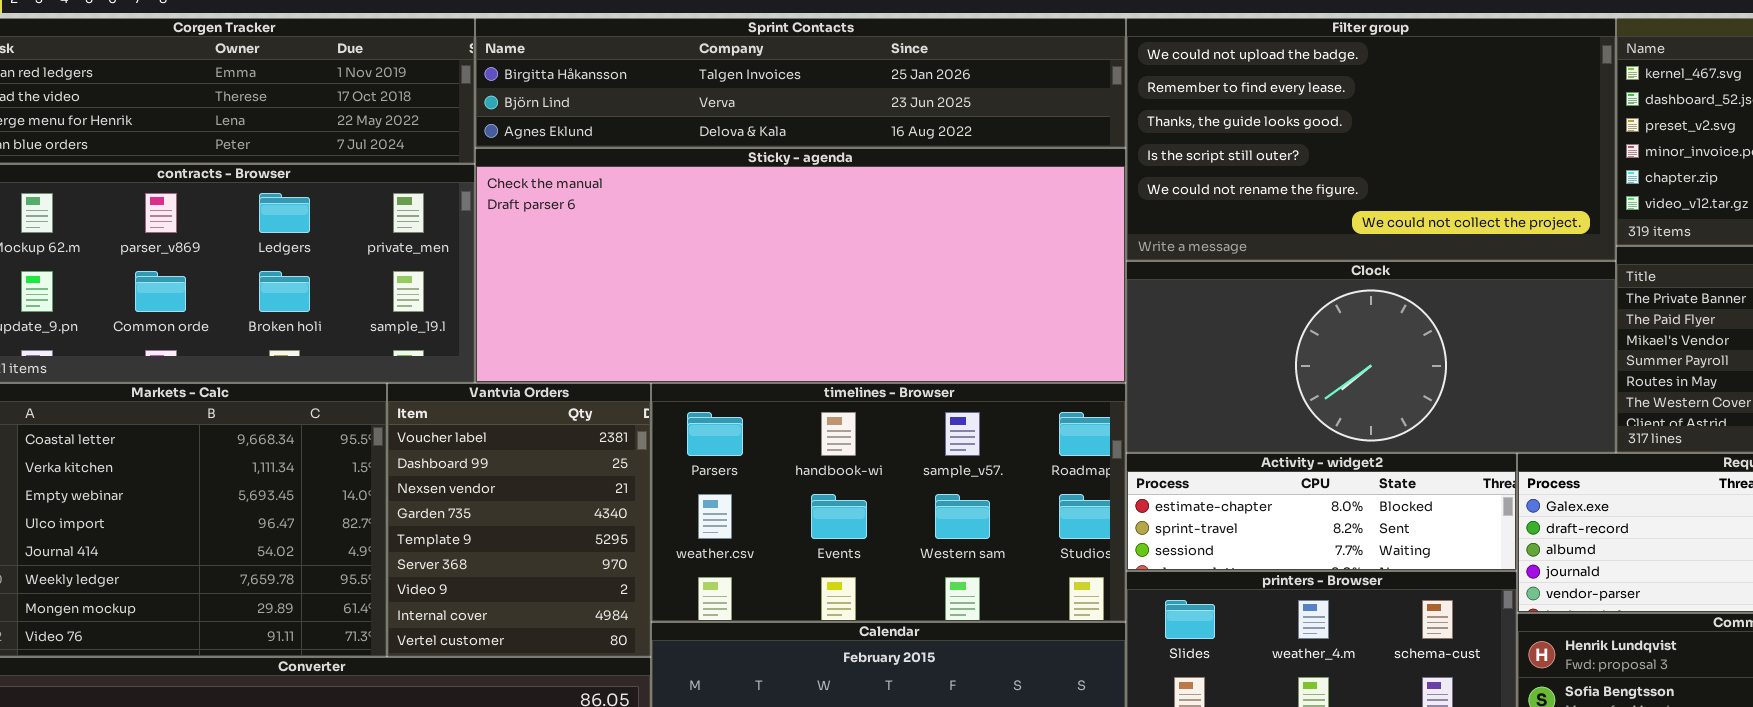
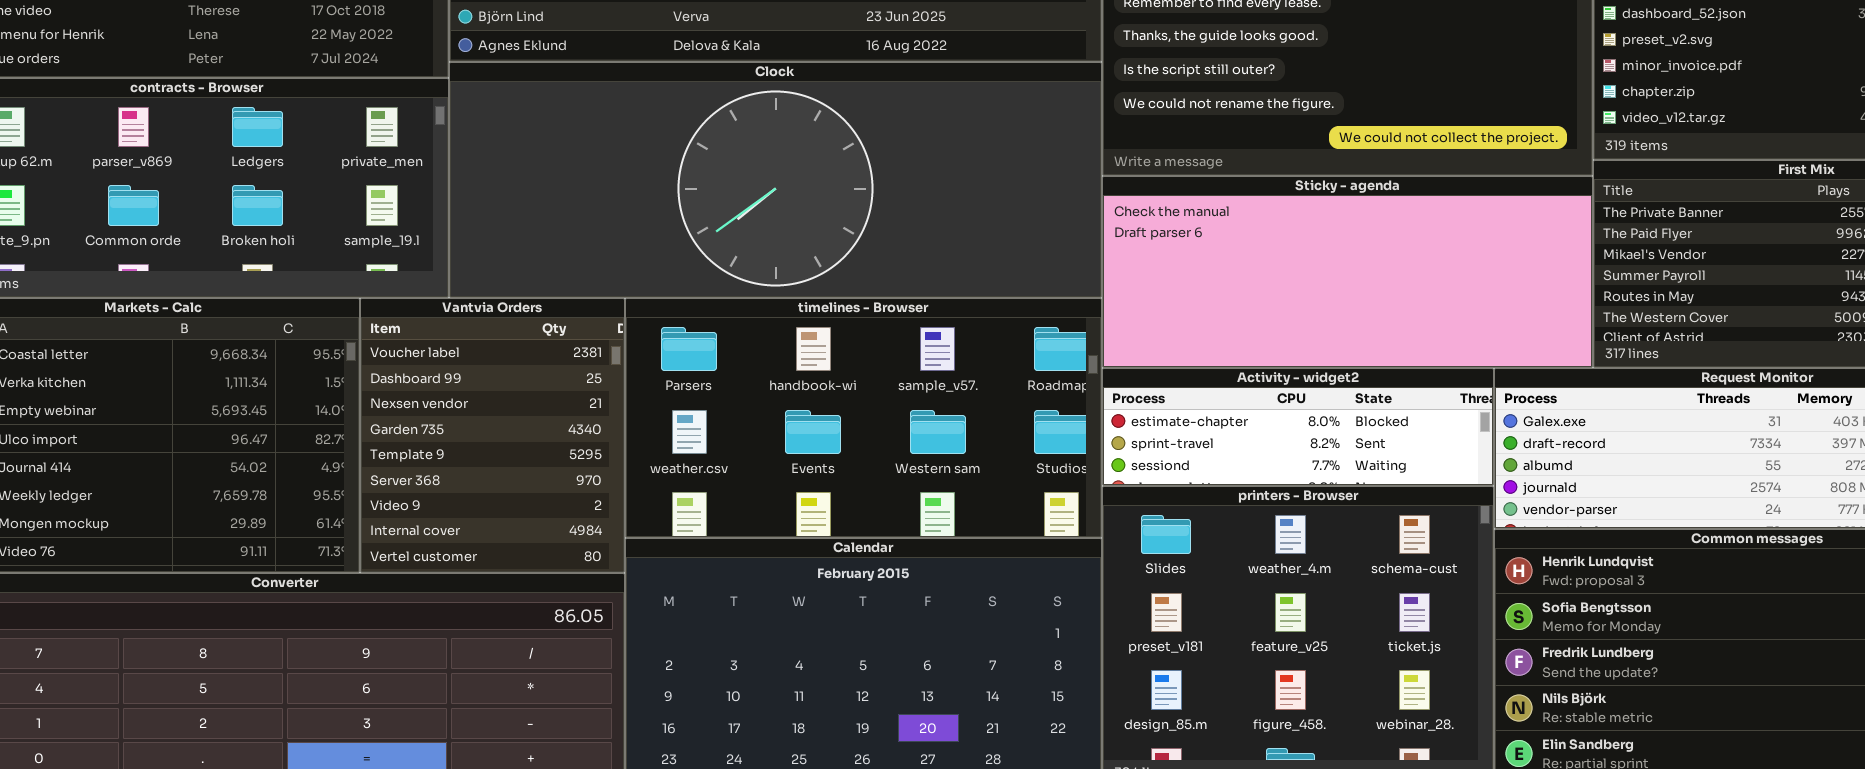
Sticky - agenda: [475,148,1126,383] -> [1102,176,1593,368], moved, resized
Clock: [1126,261,1616,453] -> [449,62,1102,298], moved, resized

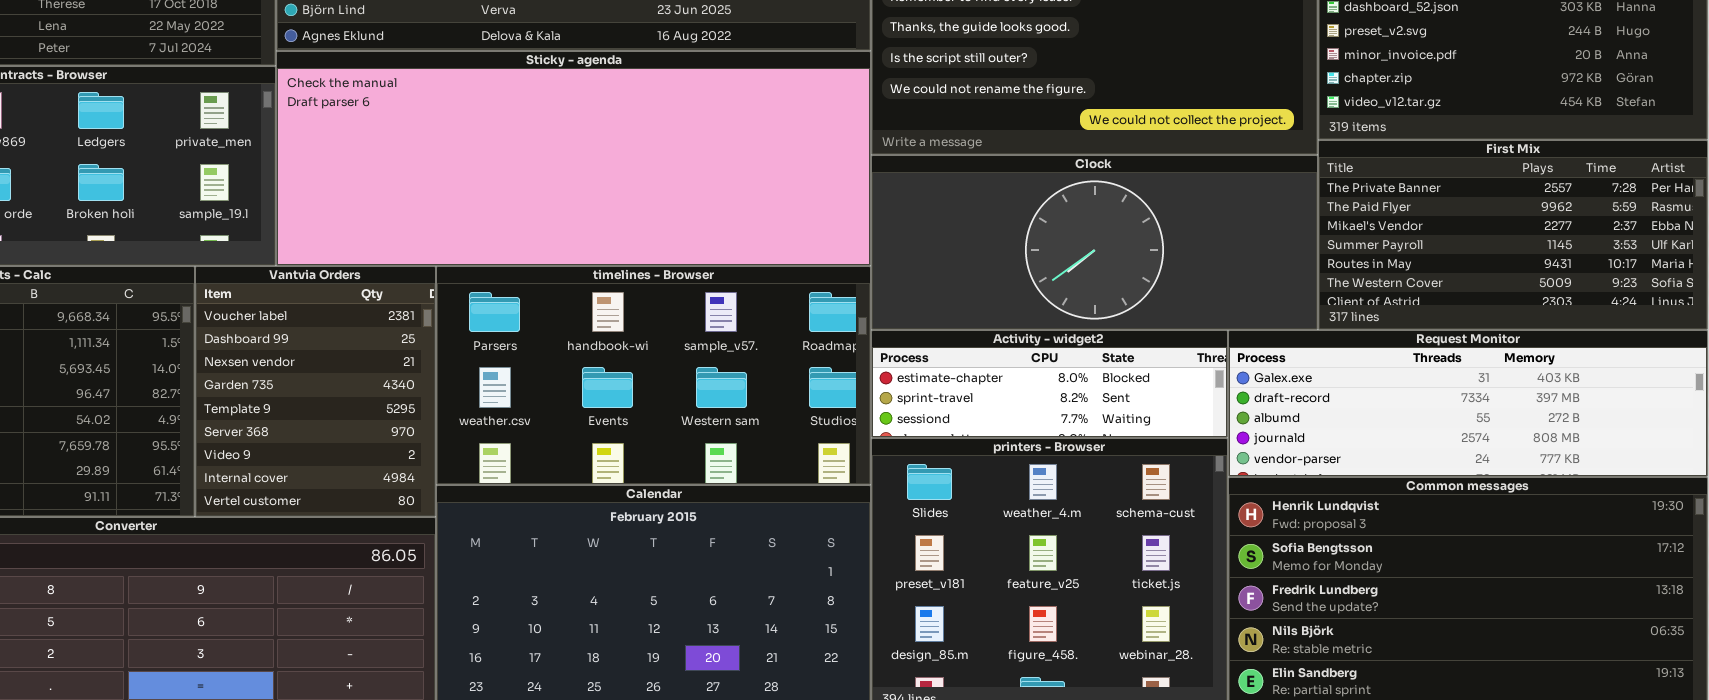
Clock: [449,62,1102,298] -> [871,155,1318,330], moved, resized
Sticky - agenda: [1102,176,1593,368] -> [276,51,871,266], moved, resized

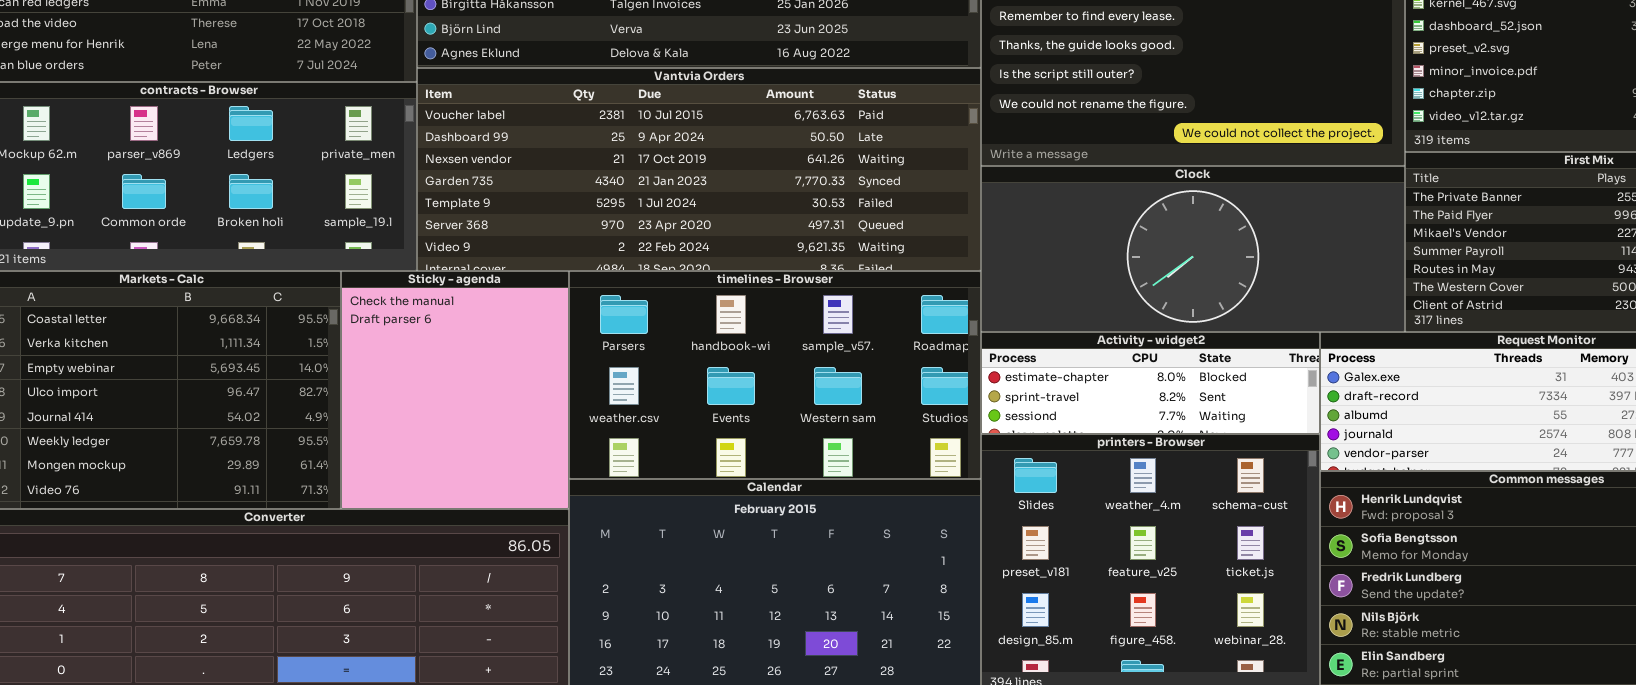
Sticky - agenda: [276,51,871,266] -> [341,271,569,509], moved, resized
Vantvia Orders: [195,266,436,517] -> [417,68,981,271], moved, resized

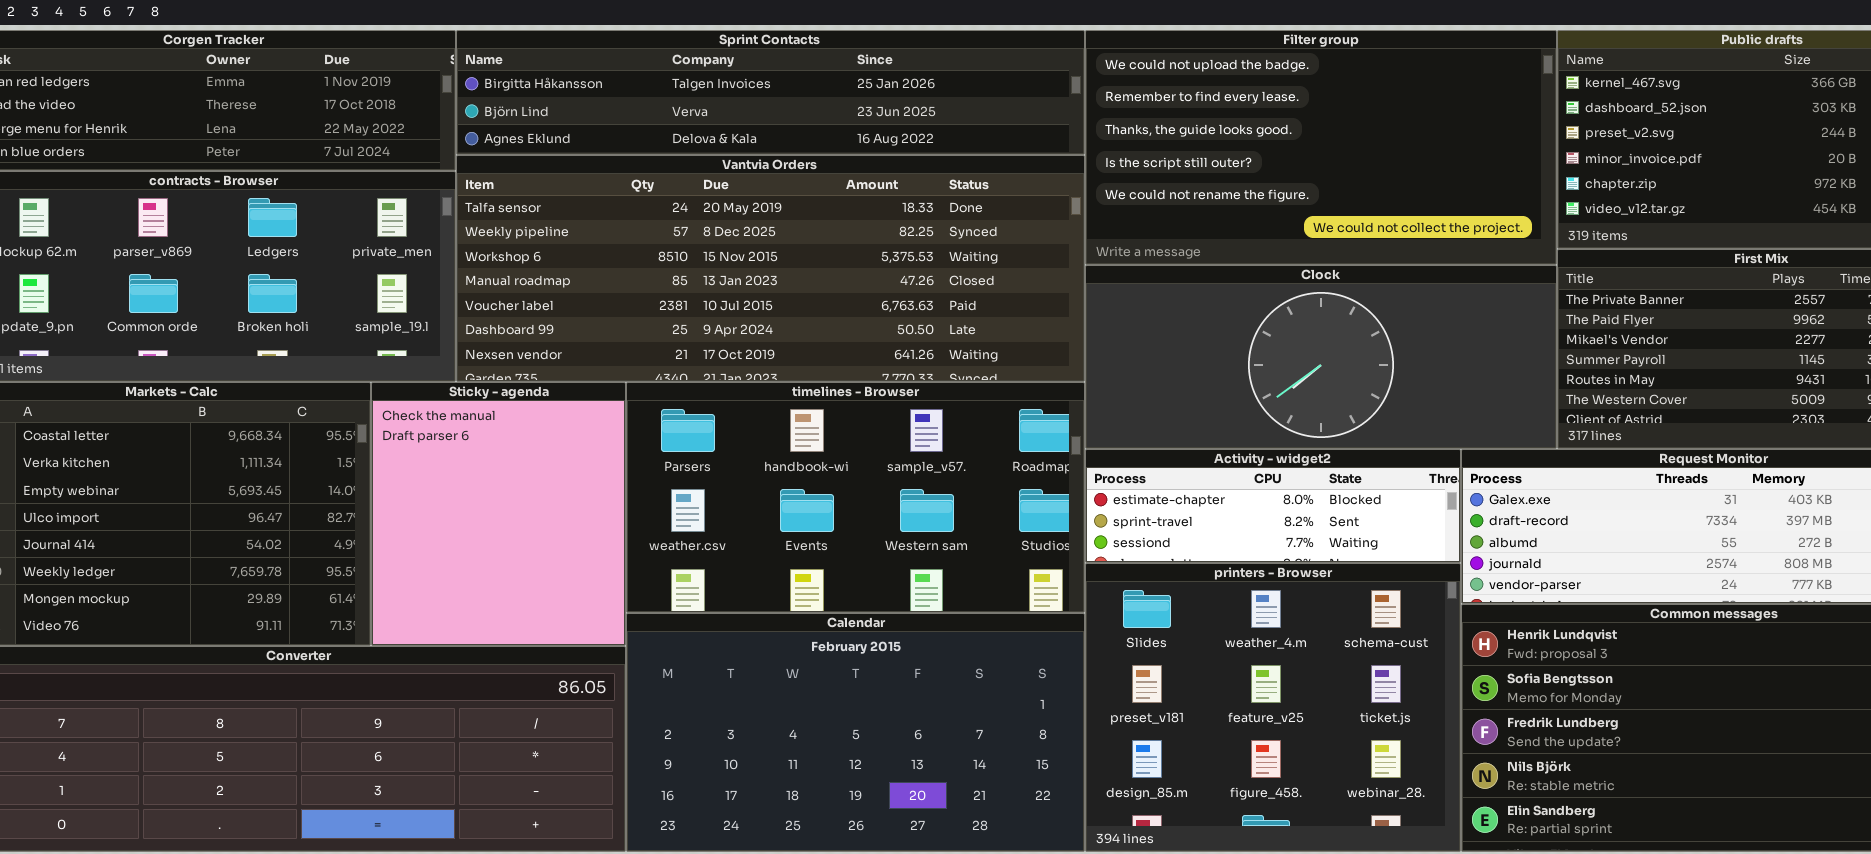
Vantvia Orders: [417,68,981,271] -> [456,155,1085,382], scrolled up 4 rows

